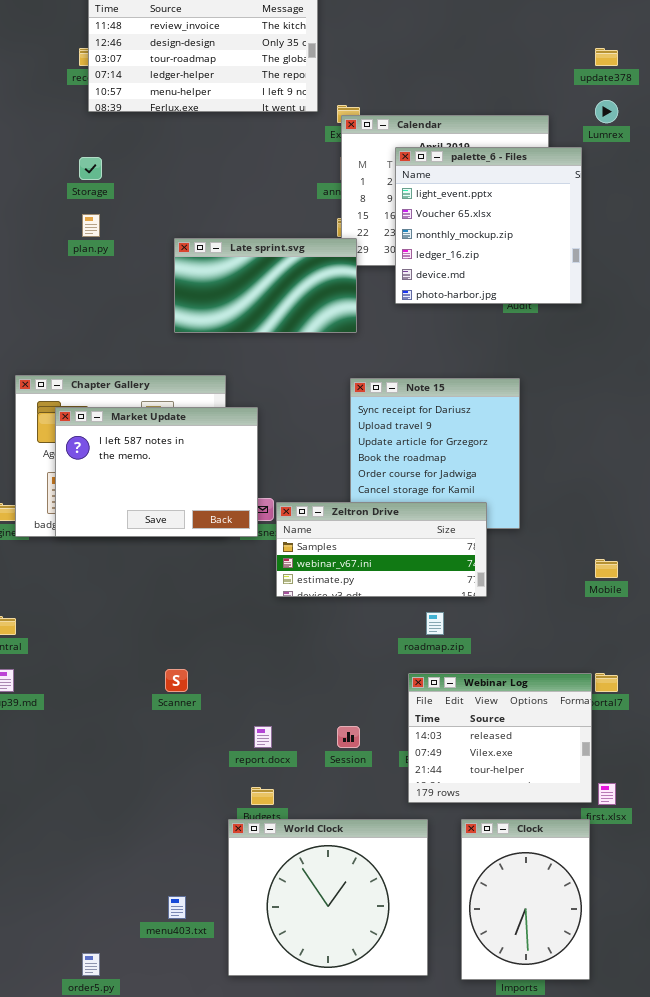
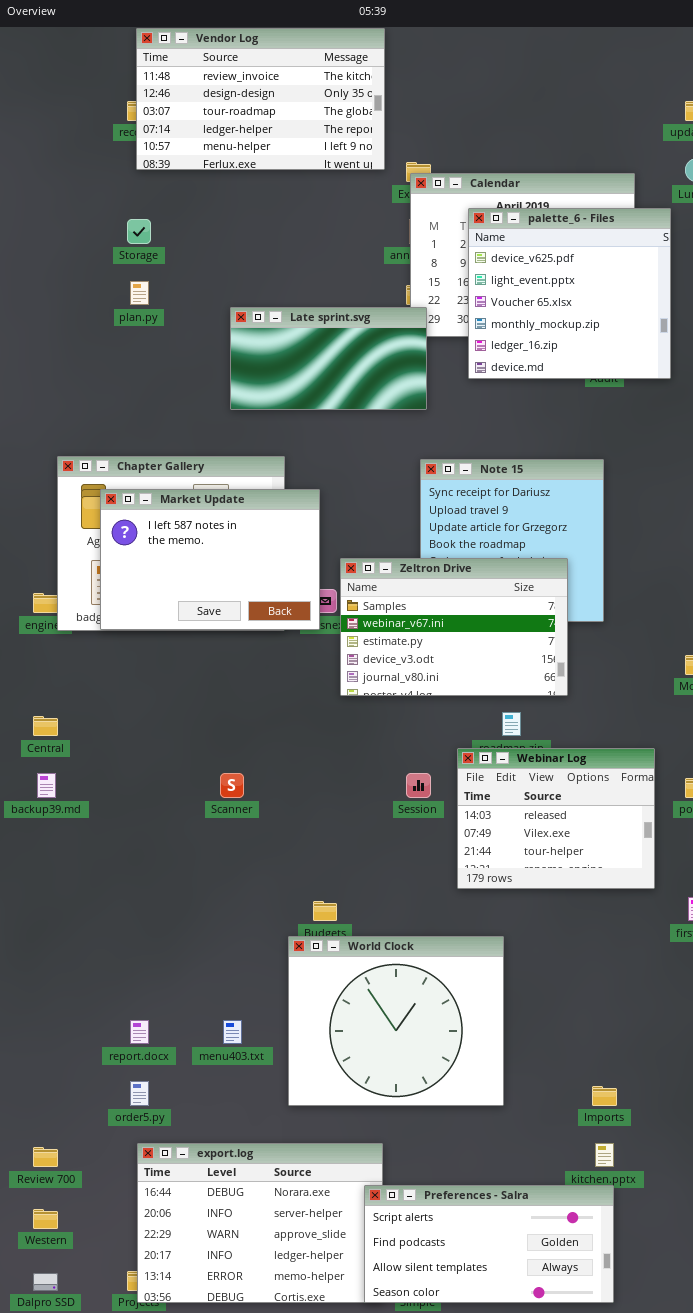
palette_6 - Files: [395,147,582,304] -> [468,208,671,379], scrolled up 1 row
Zeltron Drive: [276,502,487,597] -> [340,558,568,696], resized
Webinar Log: [408,673,592,803] -> [457,748,655,889], moved
report.docx: [254,726,272,748] -> [130,1020,149,1044], moved
Session: [337,726,360,748] -> [406,773,431,798], moved
Clock: [461,819,590,980] -> none, closed

